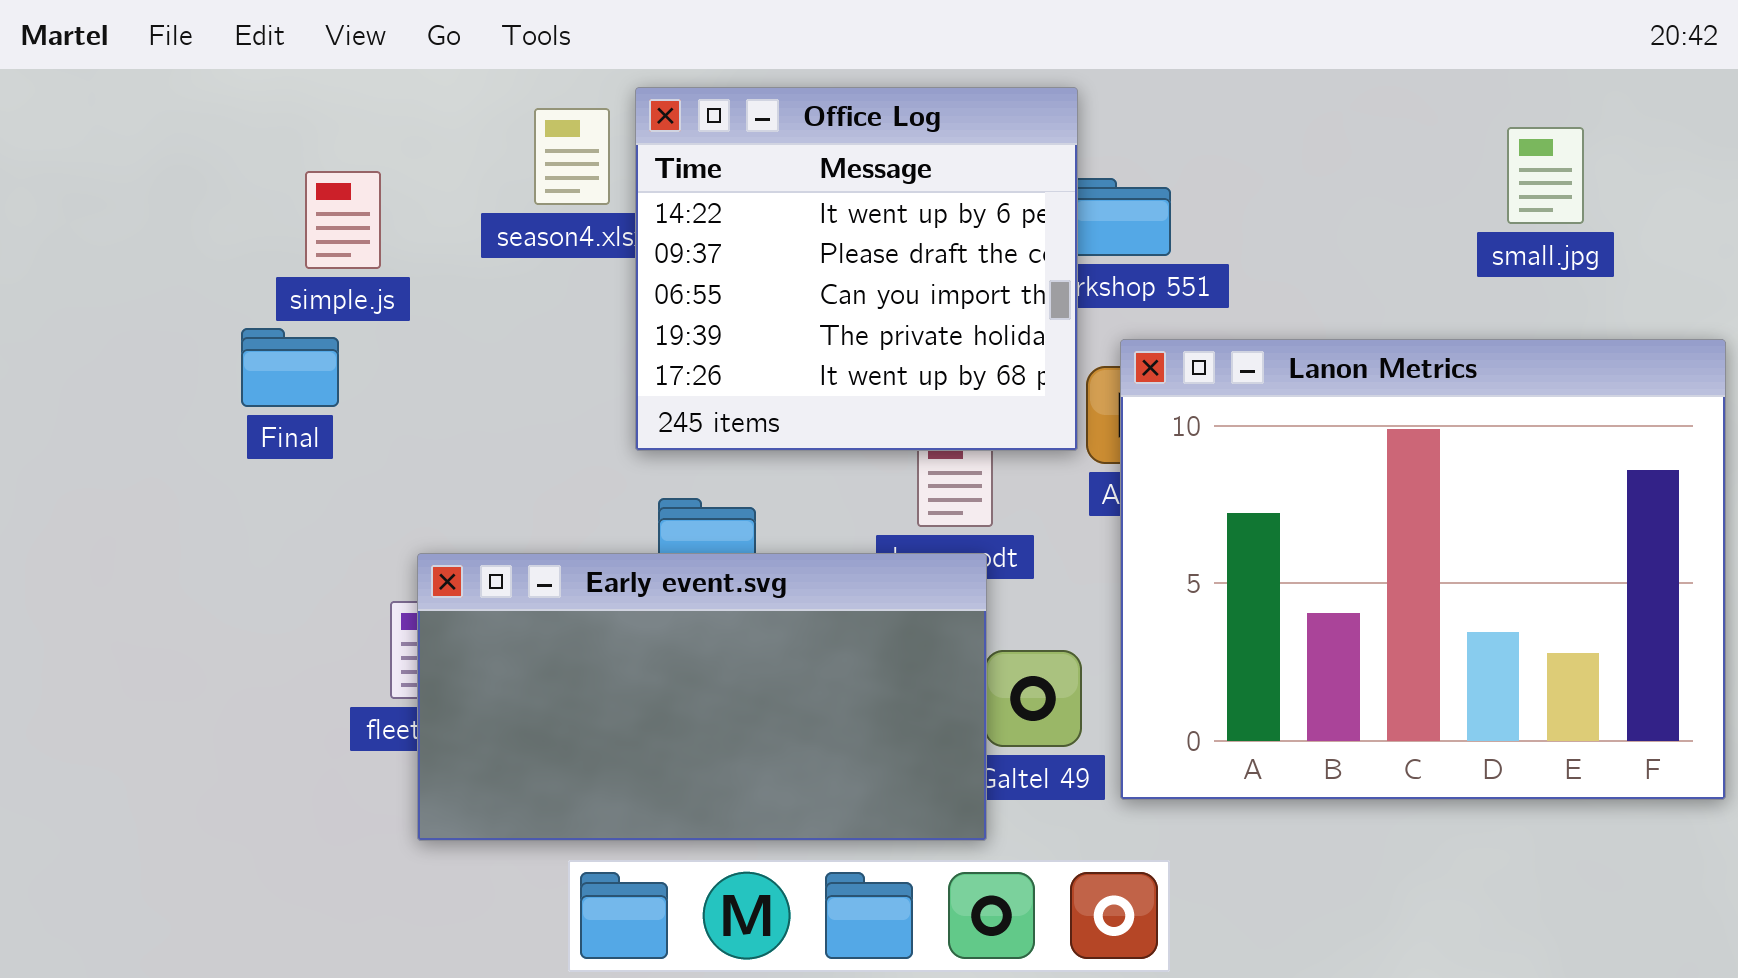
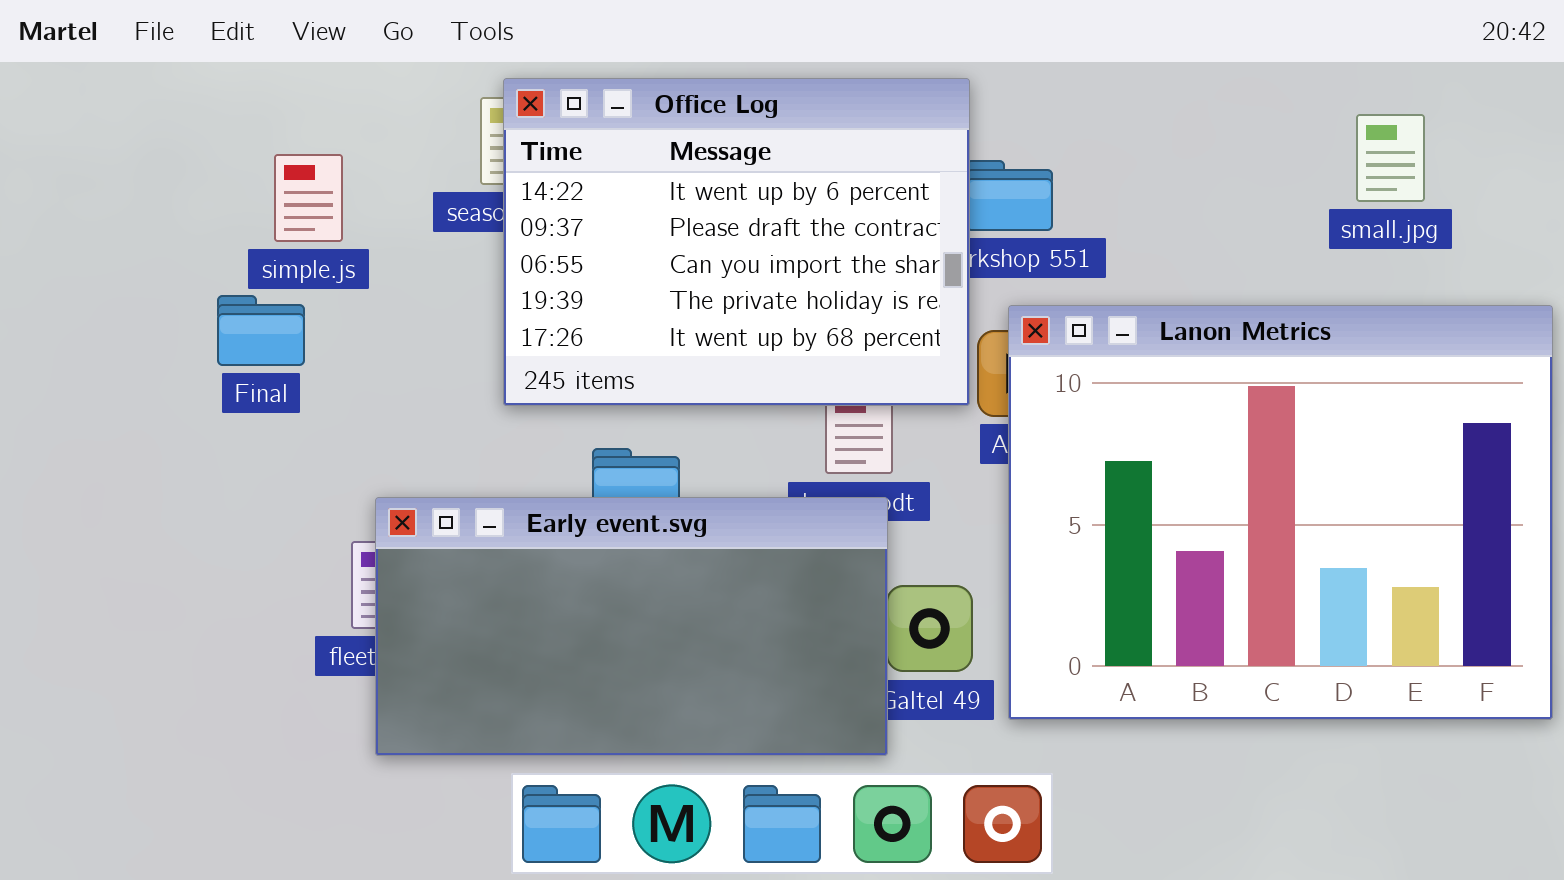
Office Log: [635,87,1078,451] -> [503,78,970,406], resized

